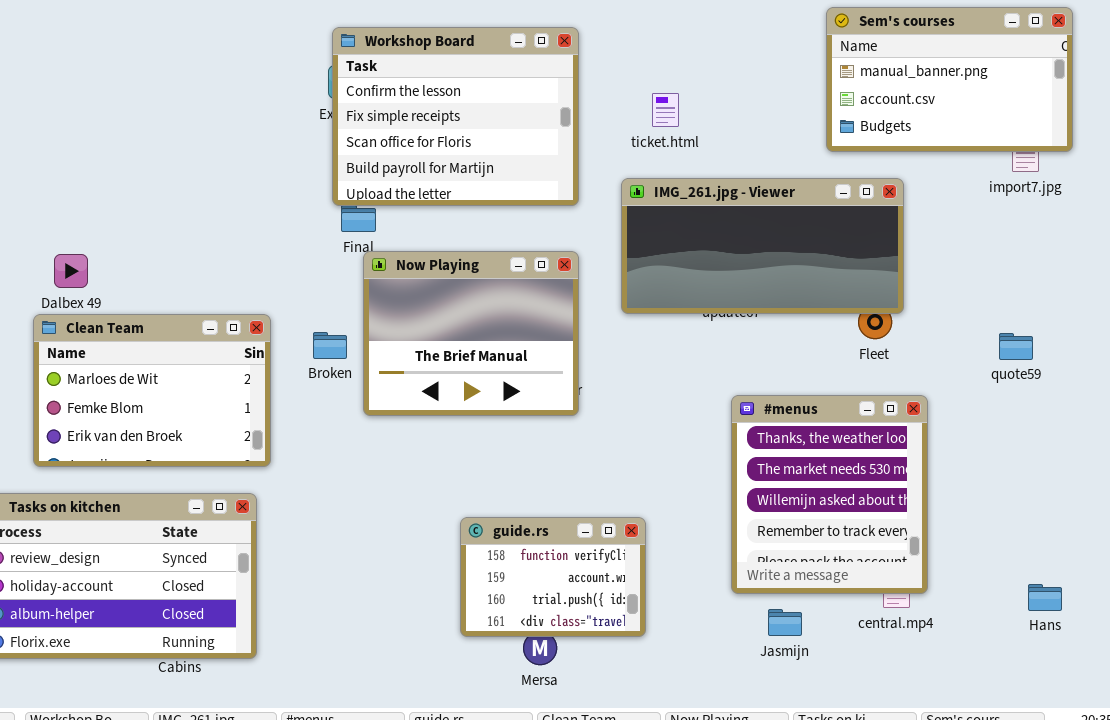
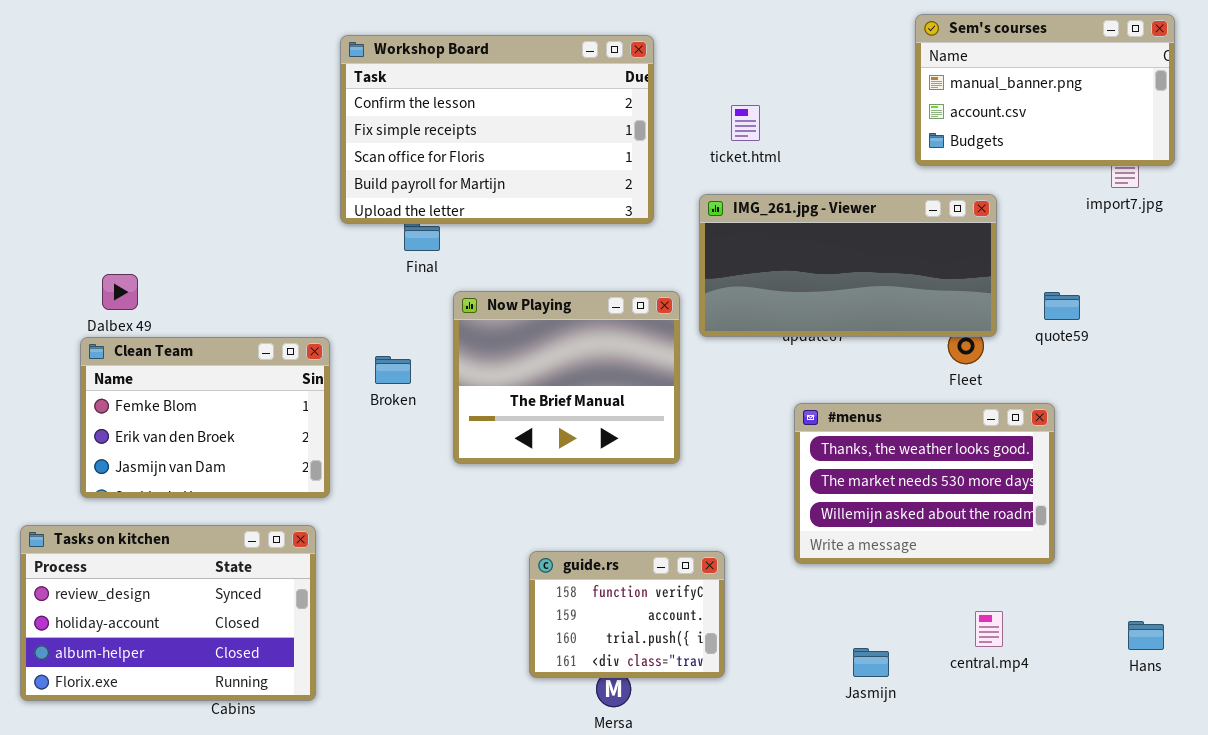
Workshop Board: [332,27,579,206] -> [340,35,654,224], resized
Now Playing: [363,251,579,416] -> [453,291,680,464], moved
Clean Team: [33,314,271,467] -> [80,337,330,498], scrolled down 1 row
quote59: [999,333,1033,360] -> [1044,292,1080,320], moved
#menus: [731,395,928,594] -> [794,403,1055,564], moved, resized

